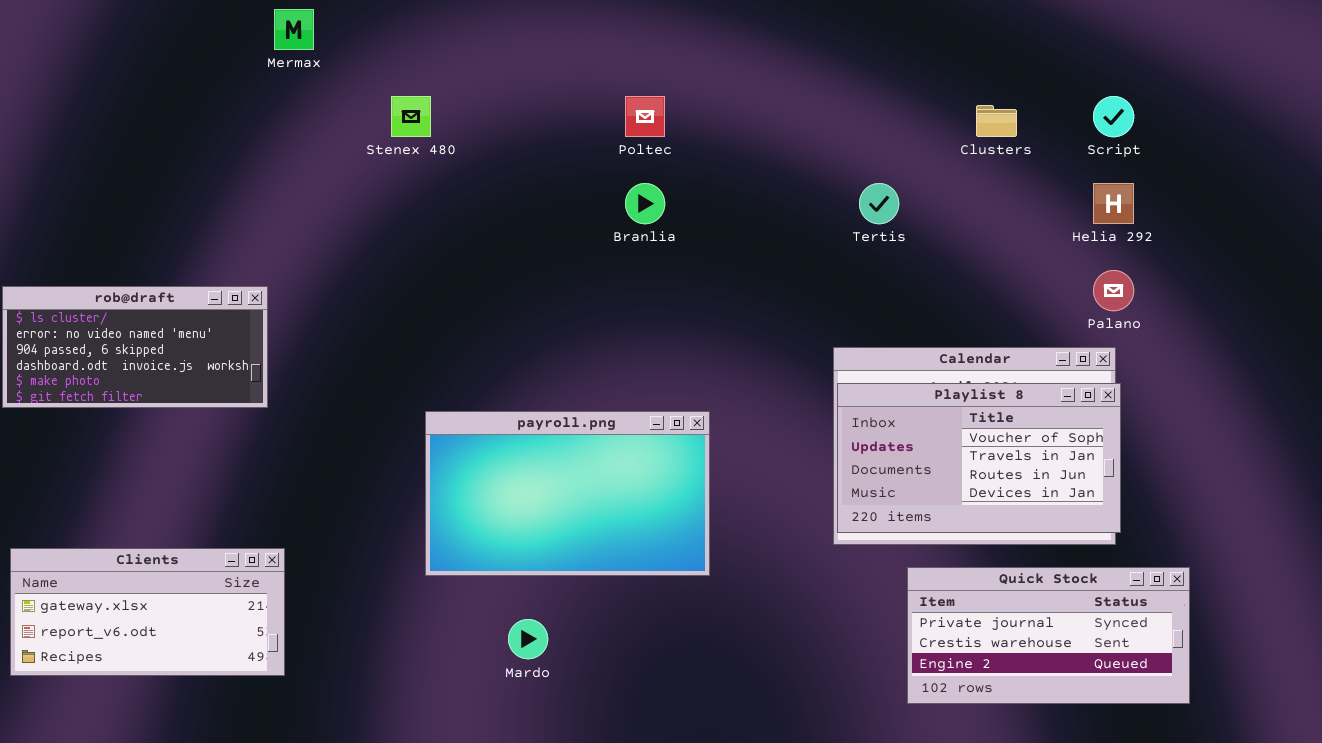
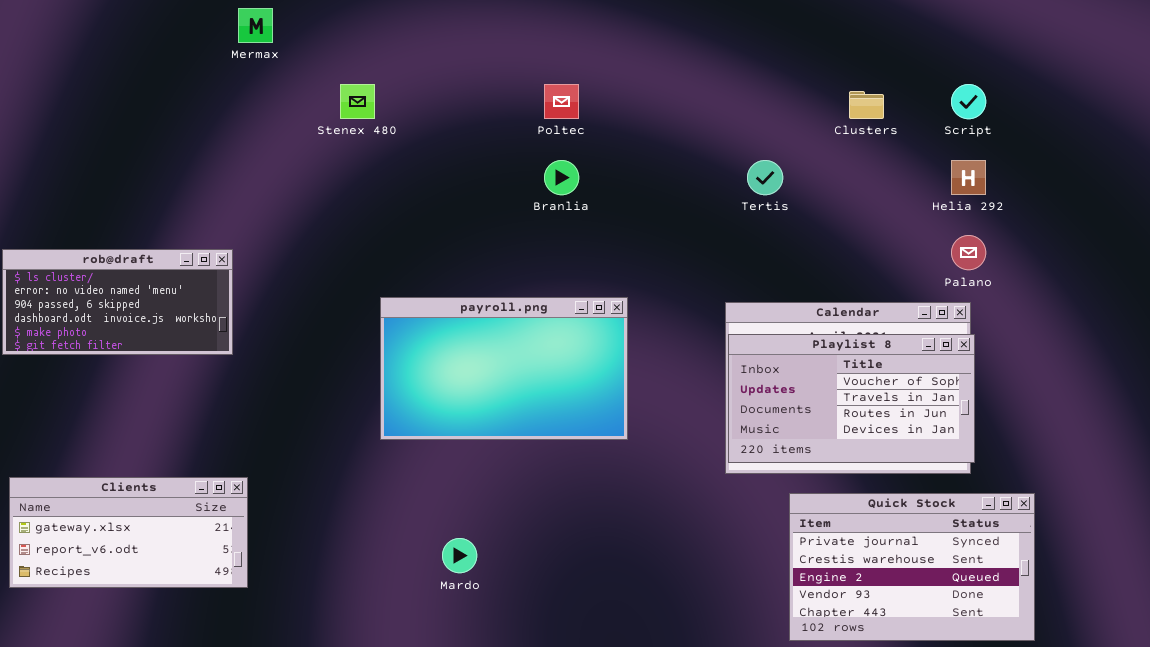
payroll.png: [425,411,710,576] -> [380,297,628,440], moved
Quick Stock: [907,567,1190,704] -> [789,493,1035,641], resized

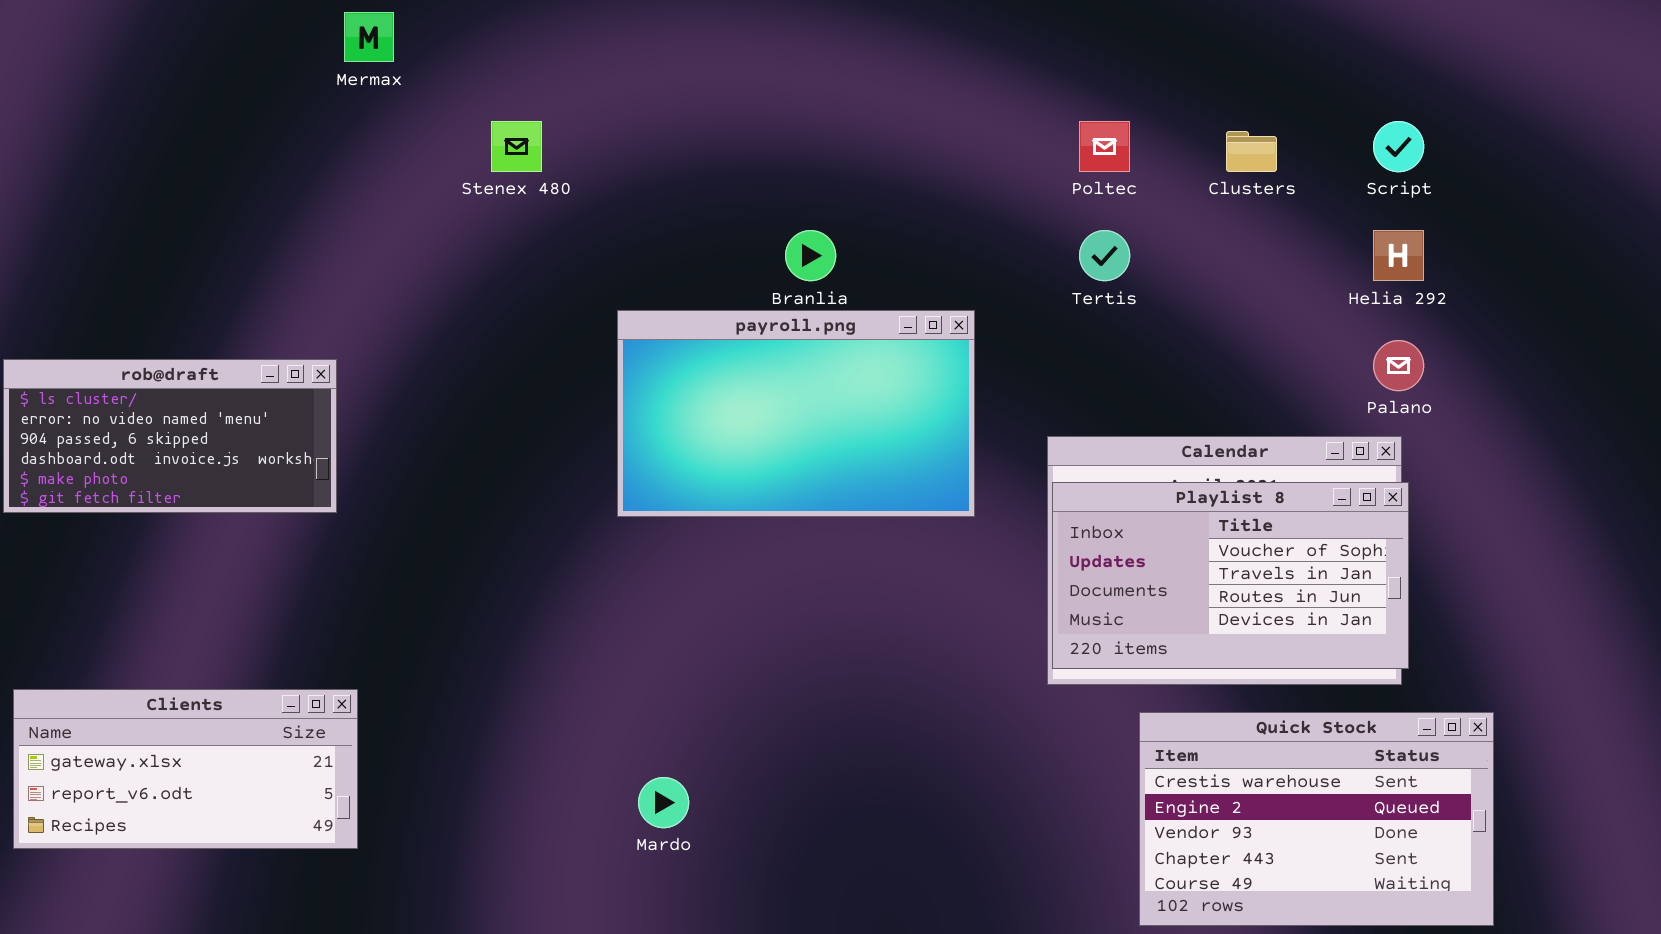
Poltec: [544,84,579,119] -> [1079,121,1130,172], moved
payroll.png: [380,297,628,440] -> [617,310,975,517], moved
Quick Stock: [789,493,1035,641] -> [1139,712,1494,926], scrolled down 1 row

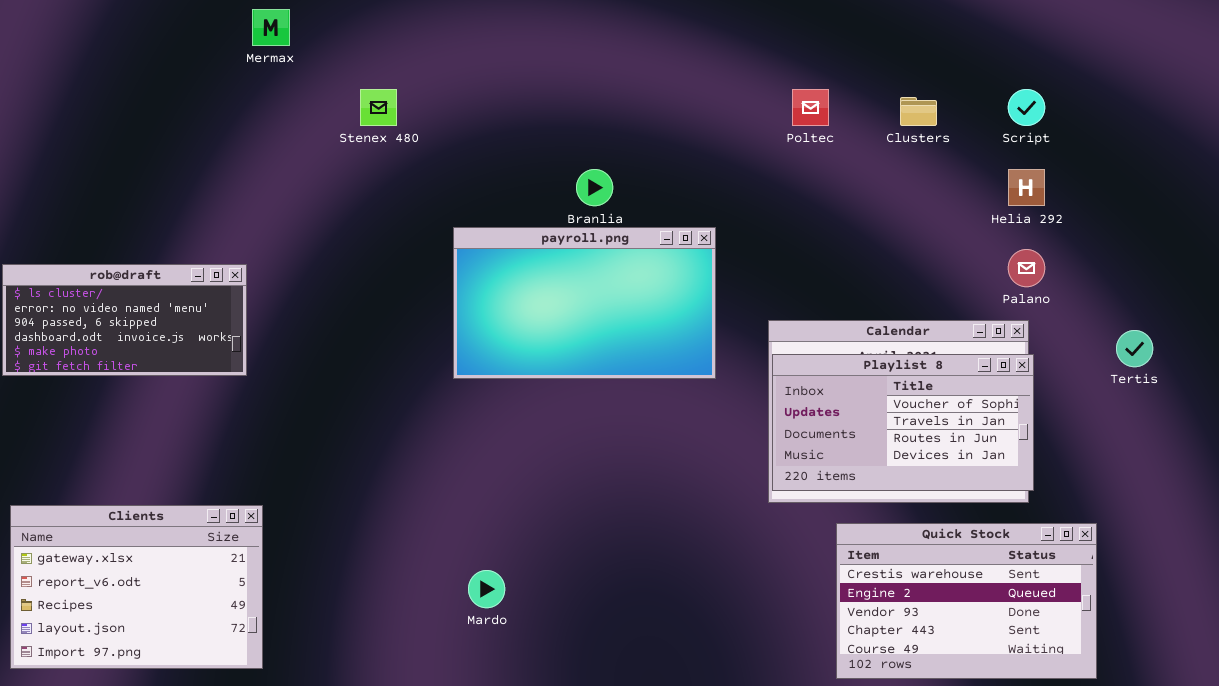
Tertis: [1079,230,1130,281] -> [1116,330,1153,367], moved
Clients: [13,689,358,849] -> [10,505,263,669], resized

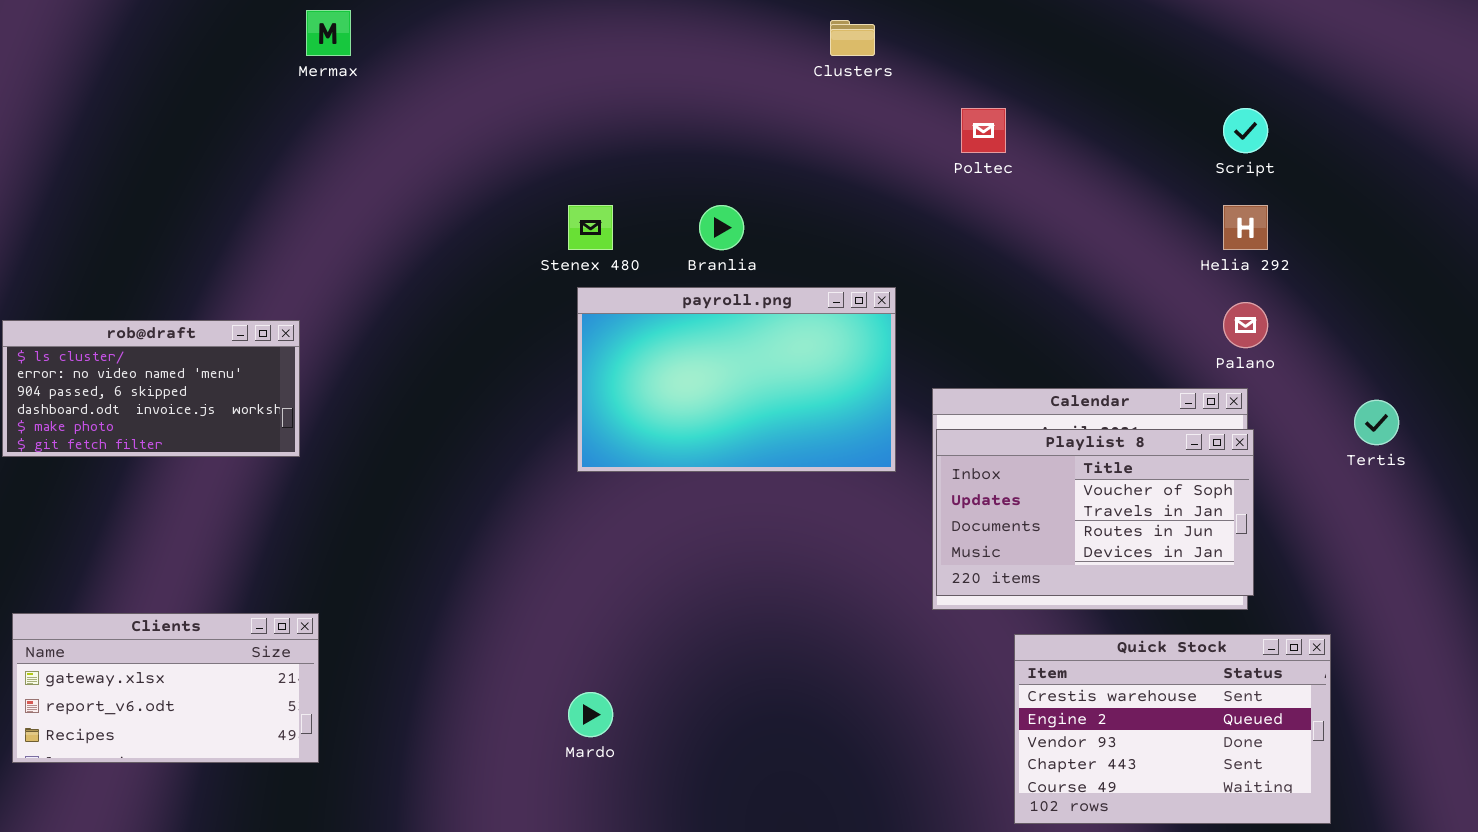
Stenex 480: [360,89,397,126] -> [568,205,613,250], moved
Clusters: [900,97,937,126] -> [830,20,875,56], moved
payroll.png: [453,227,716,379] -> [577,287,896,472], moved
Clients: [10,505,263,669] -> [12,613,319,763], resized

